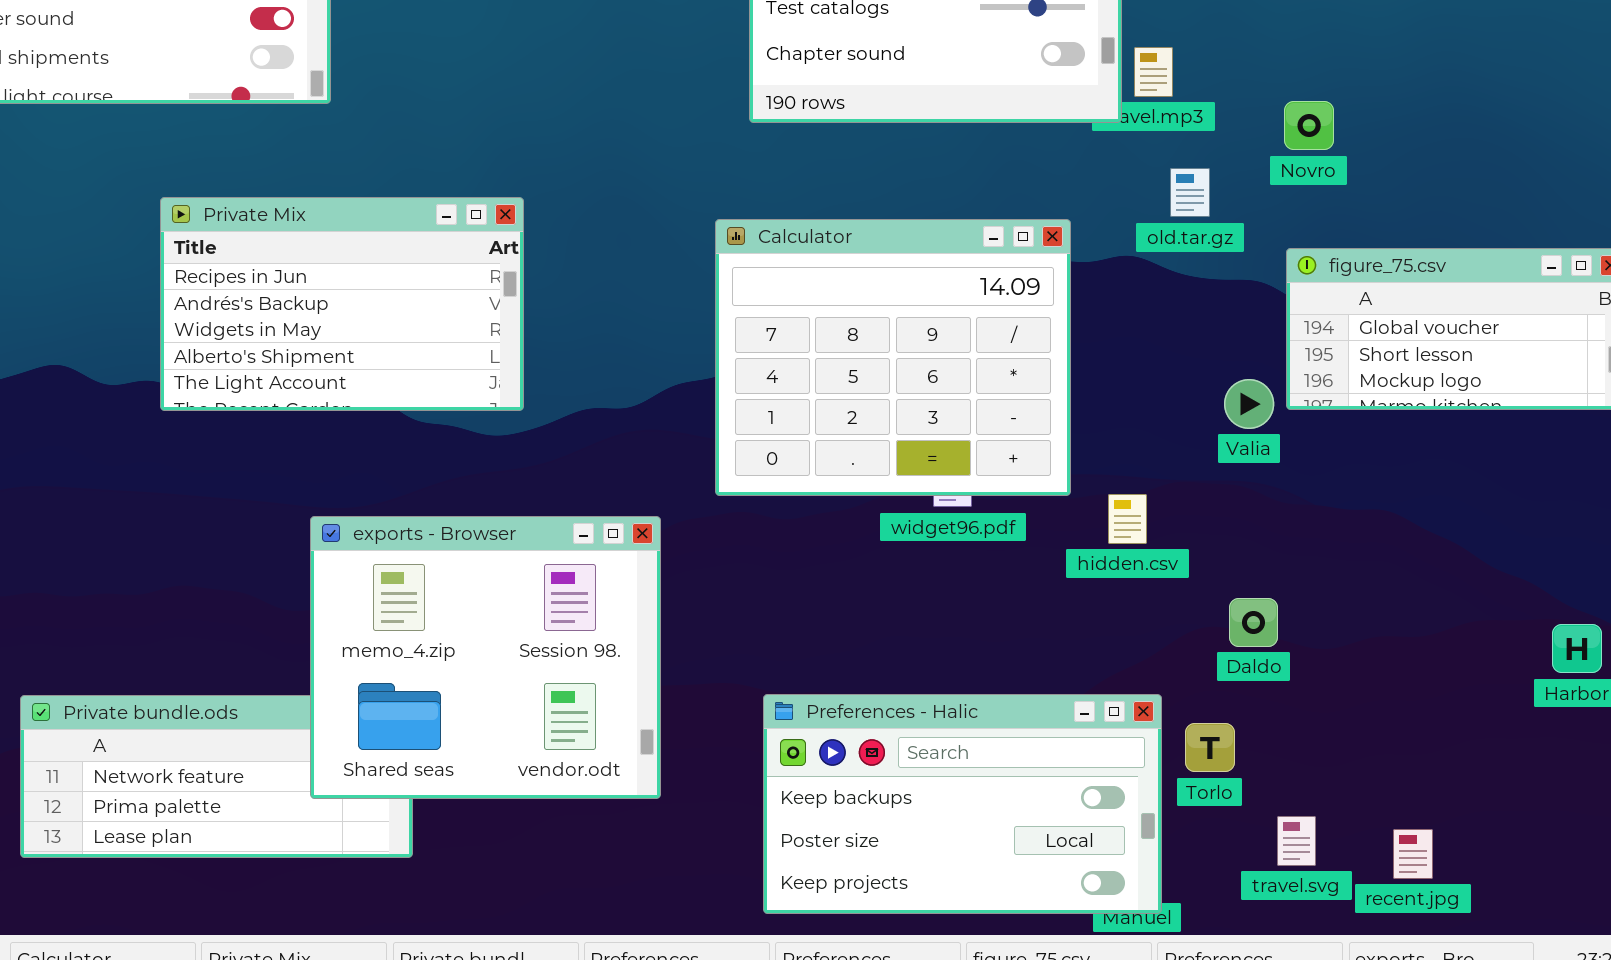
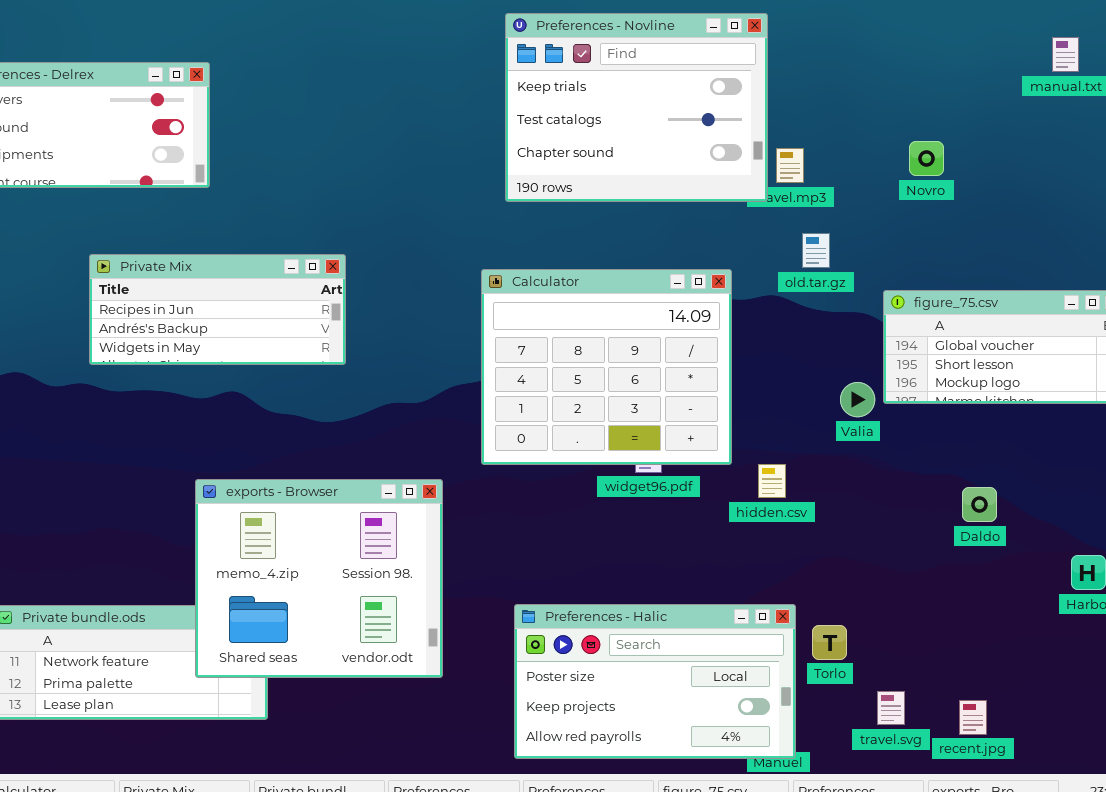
Novro: [1284,101,1334,150] -> [909,141,944,176], moved
Private Mix: [160,197,524,411] -> [89,254,346,365], resized
Daldo: [1229,598,1278,647] -> [962,487,997,522], moved
Preferences - Halic: [763,694,1162,914] -> [514,604,796,759], scrolled down 1 row

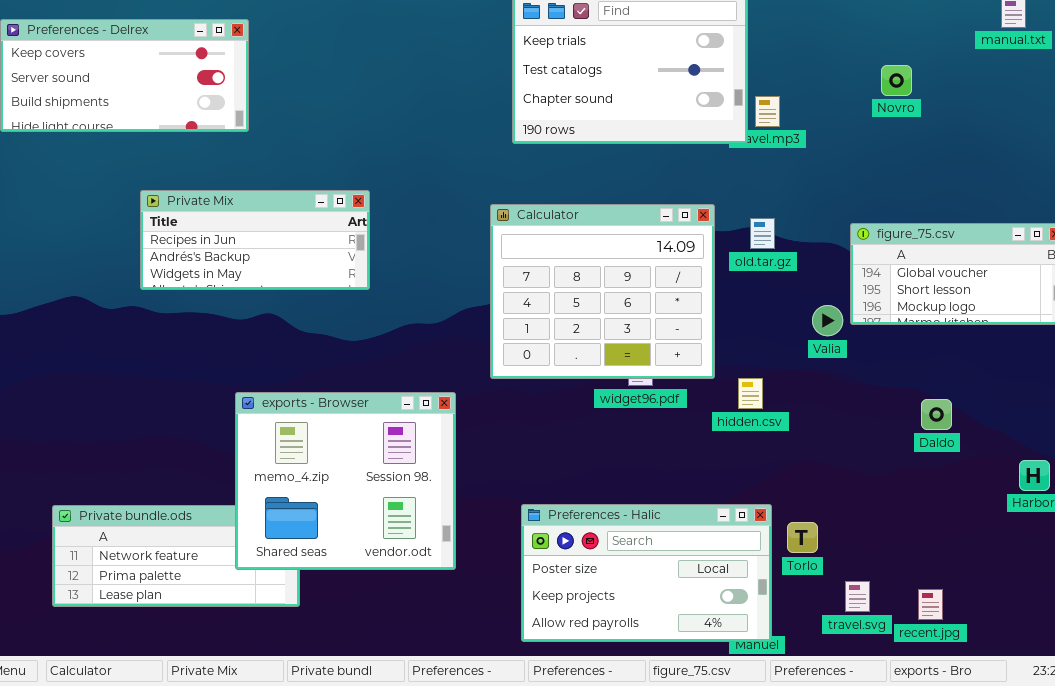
Novro: [909,141,944,176] -> [881,65,912,96], moved
old.tar.gz: [802,233,830,268] -> [750,218,775,249], moved

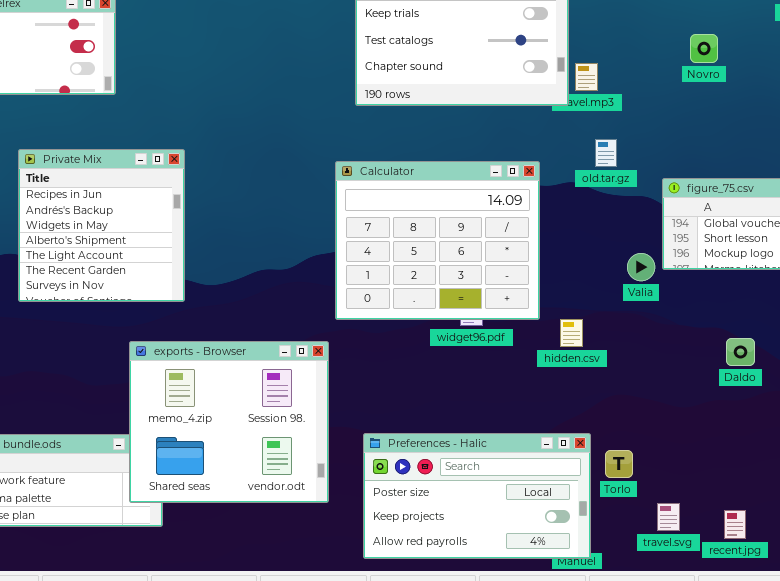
Private Mix: [140,190,370,290] -> [18,149,185,302], resized
old.tar.gz: [750,218,775,249] -> [595,139,617,167], moved
exports - Browser: [235,392,456,570] -> [129,341,329,503], moved

